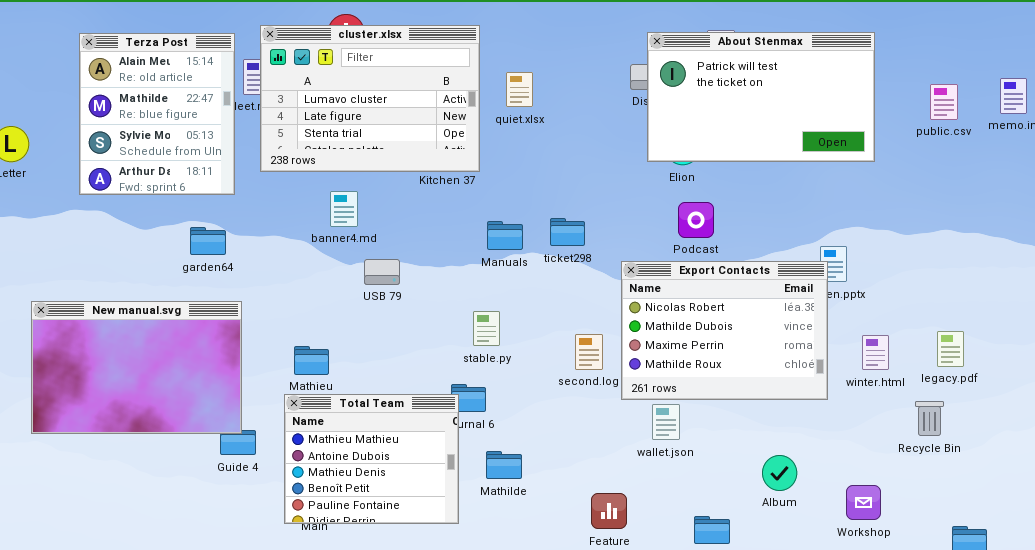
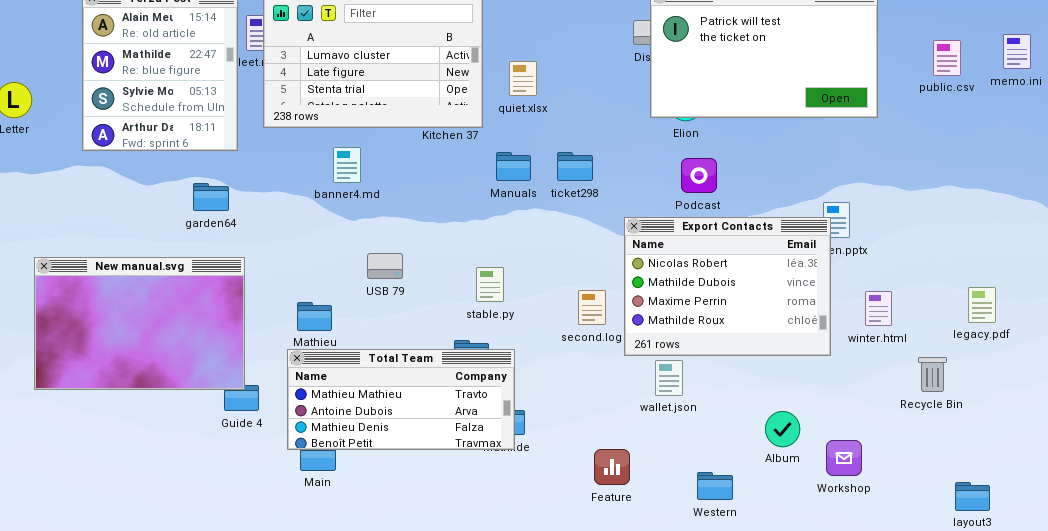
quiet.xlsx: [506,72,533,107] -> [509,61,537,96], moved
ticket298: [550,218,585,246] -> [557,152,593,181], moved
Manuals: [487,221,523,250] -> [496,152,531,181], moved
USB 79: [364,259,400,285] -> [367,253,403,279], moved
legacy.pdf: [937,331,964,367] -> [968,287,996,323], moved
Total Team: [284,394,459,524] -> [287,349,515,450], resized
Workshop: [846,485,881,520] -> [826,440,862,476], moved

